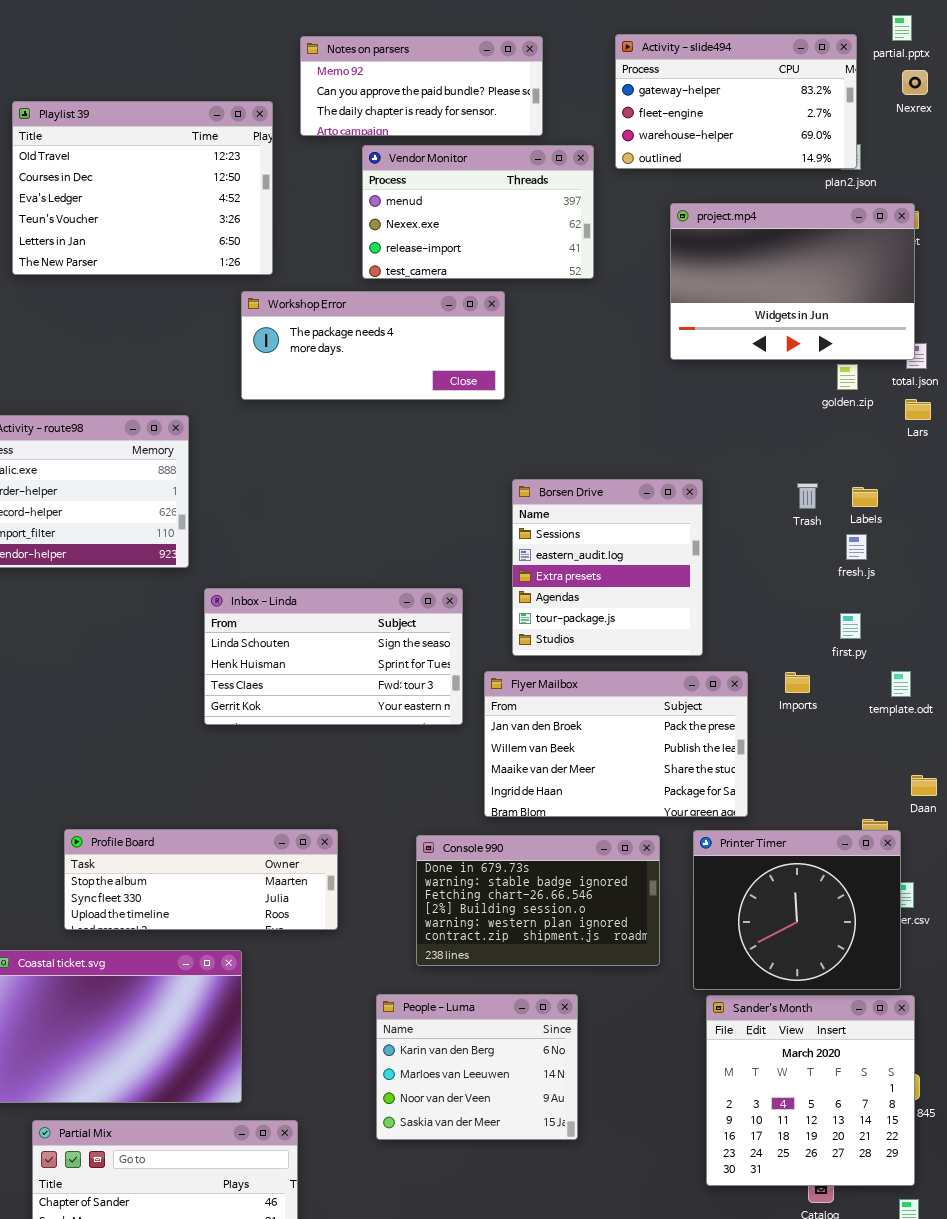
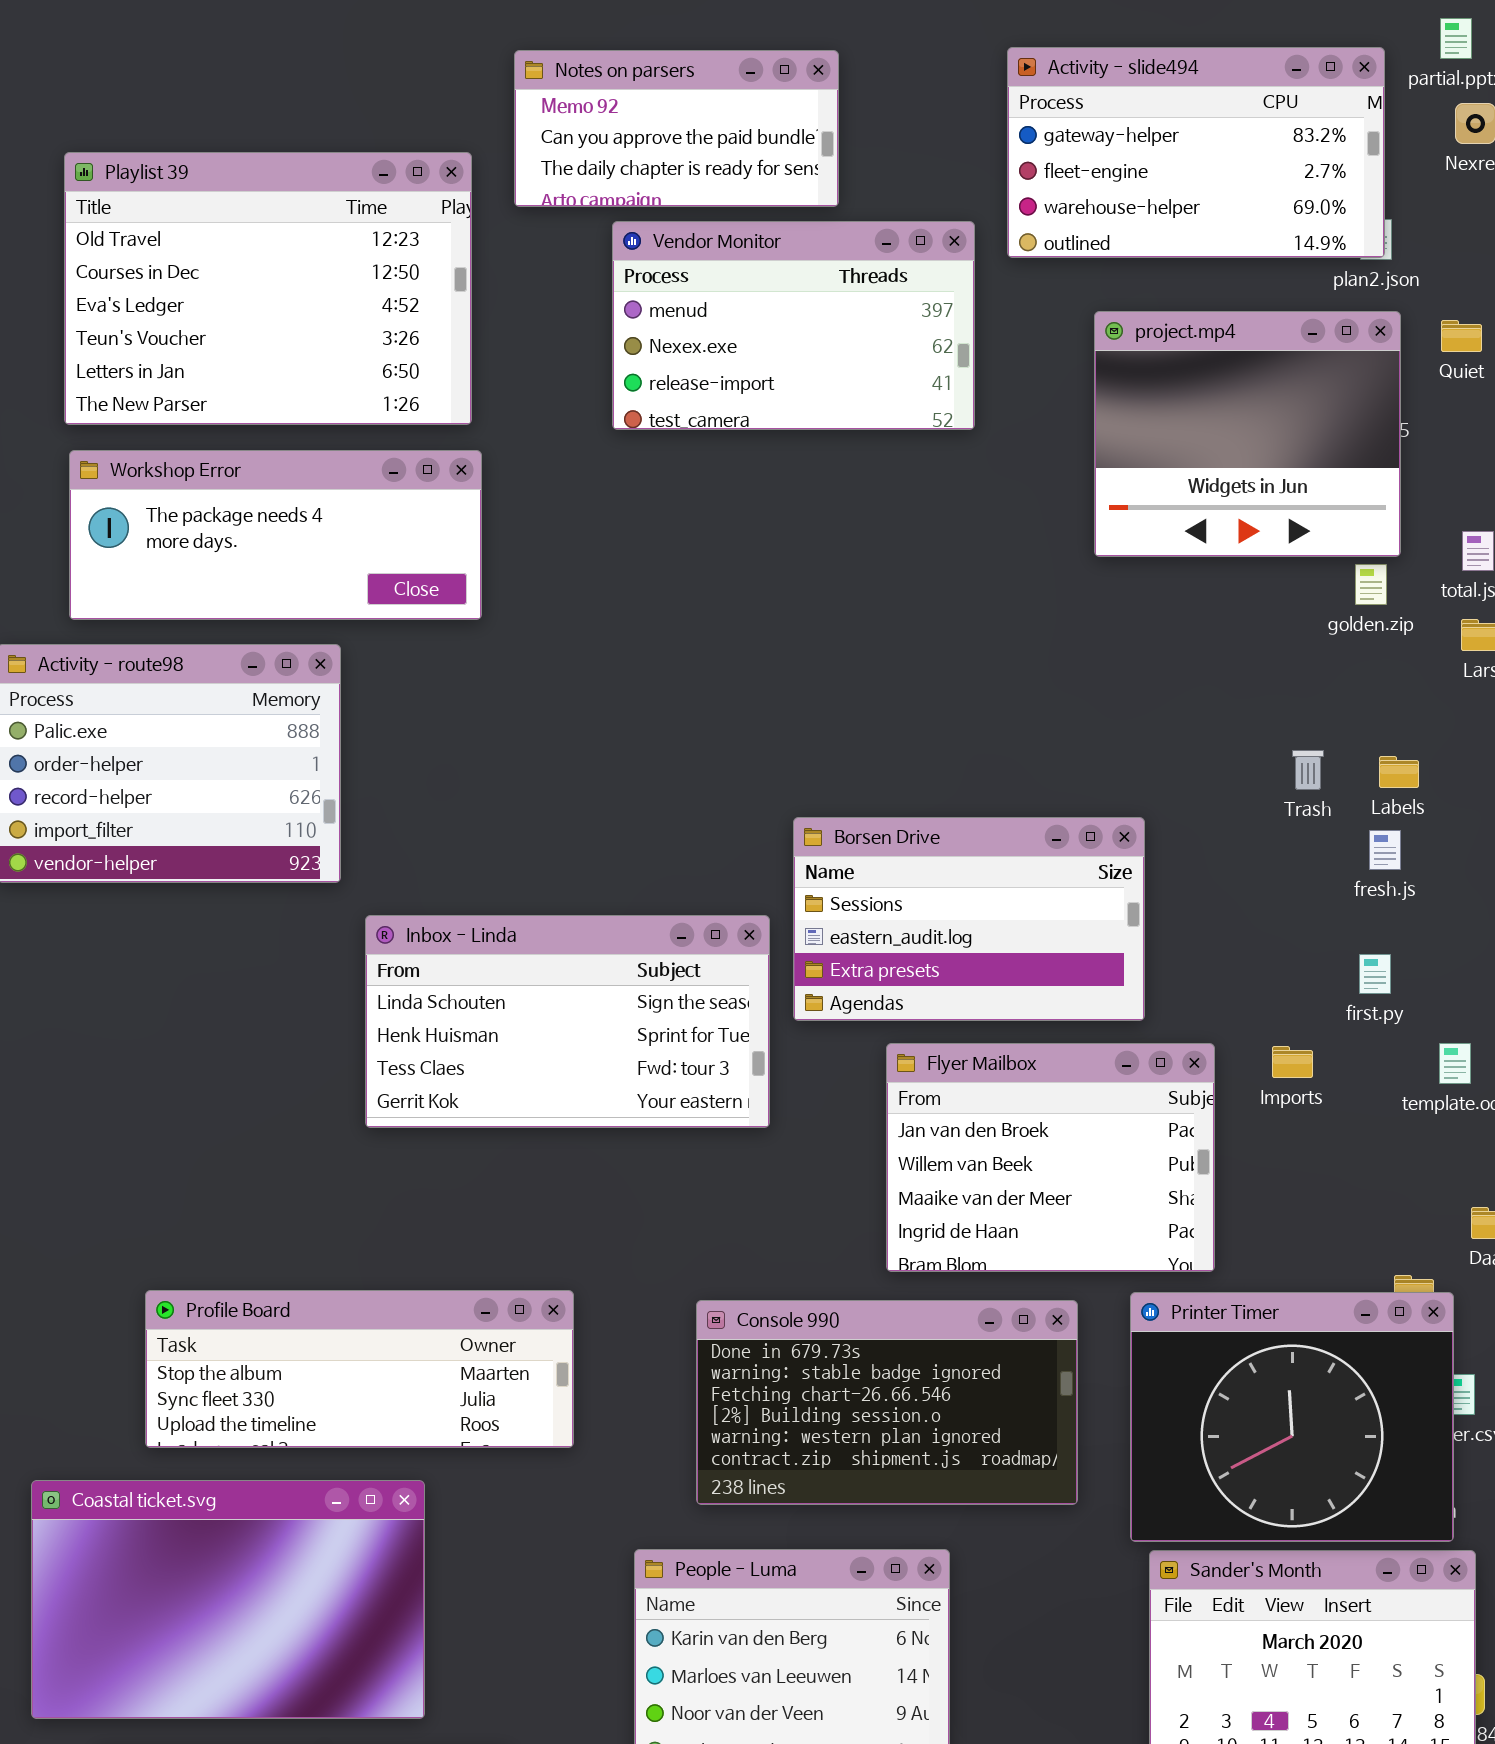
Notes on parsers: [300,36,543,136] -> [514,50,839,207], resized
project.mp4: [670,203,915,360] -> [1094,311,1401,557], resized
Workshop Error: [241,291,505,400] -> [69,450,482,620], moved
Borsen Drive: [512,479,703,656] -> [793,817,1145,1021], resized
Flyer Mailbox: [484,671,748,817] -> [886,1043,1215,1272], resized

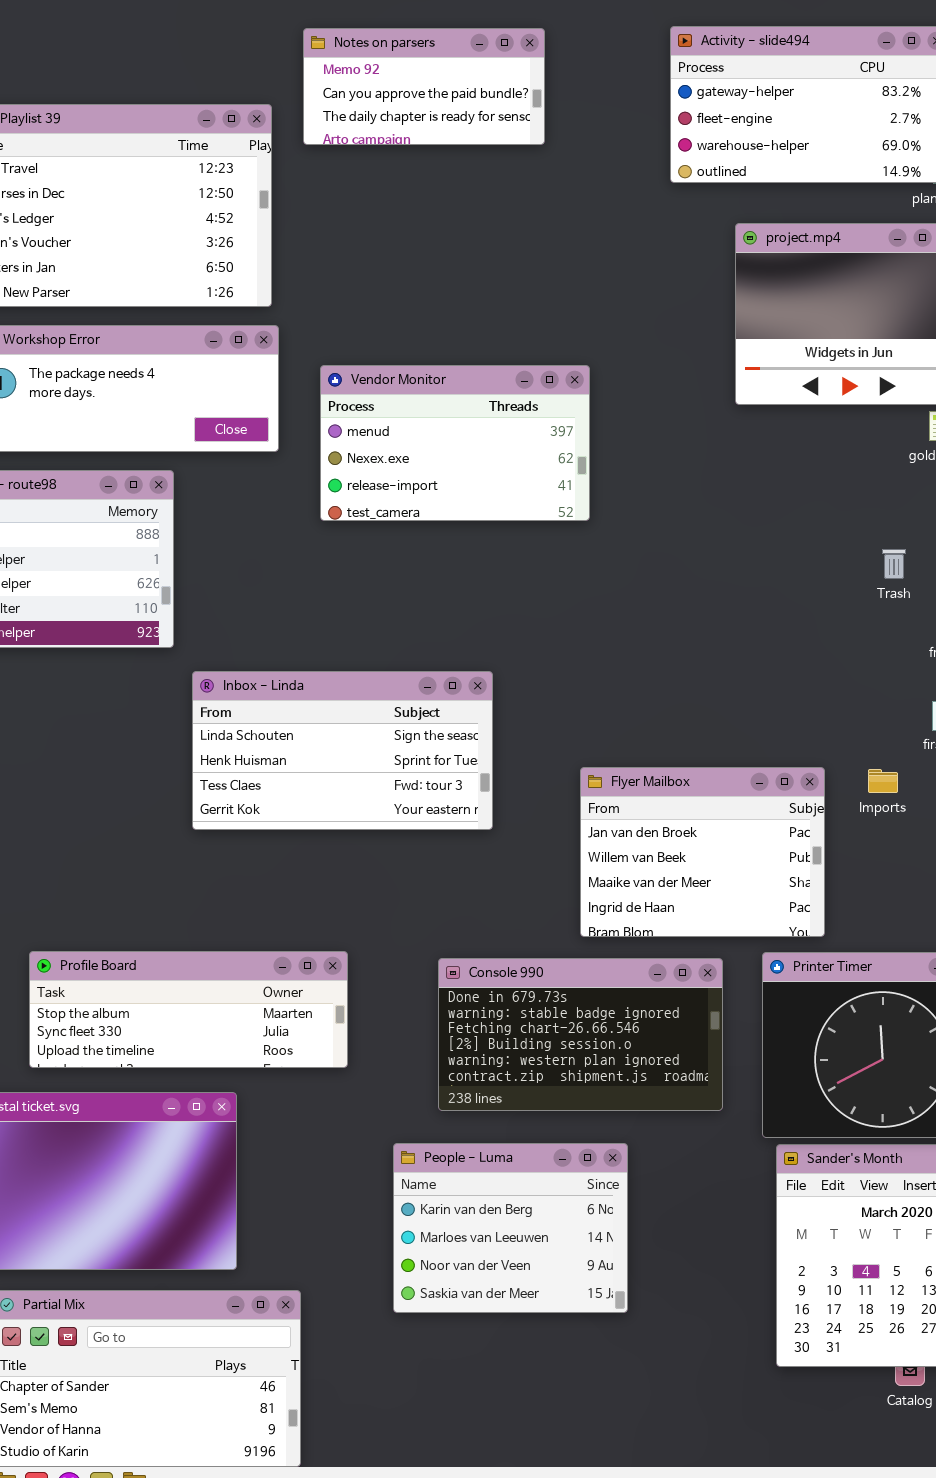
Vendor Monitor: [612,221,975,430] -> [320,365,590,521], moved
Borsen Drive: [793,817,1145,1021] -> none, closed

